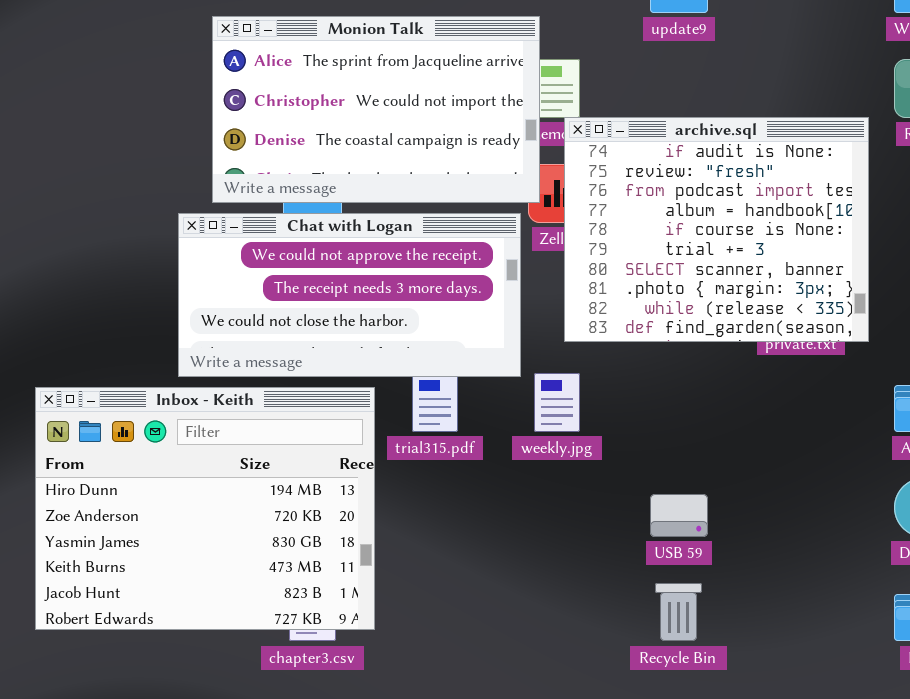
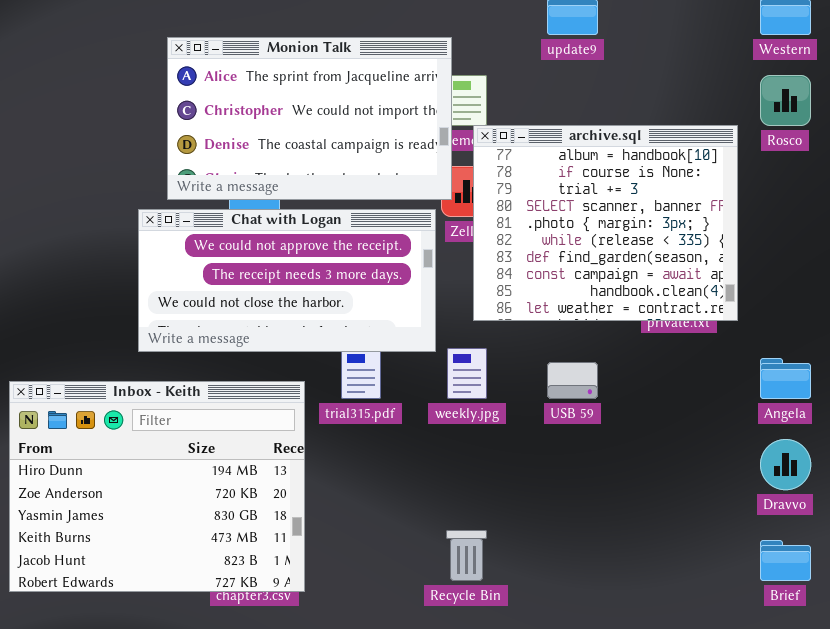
archive.sql: [564,117,869,342] -> [473,125,738,321], scrolled down 3 rows
Inbox - Keith: [35,387,375,630] -> [9,381,305,592], moved
USB 59: [650,494,708,537] -> [547,362,598,399], moved
Recycle Bin: [655,583,702,641] -> [446,530,487,581], moved

